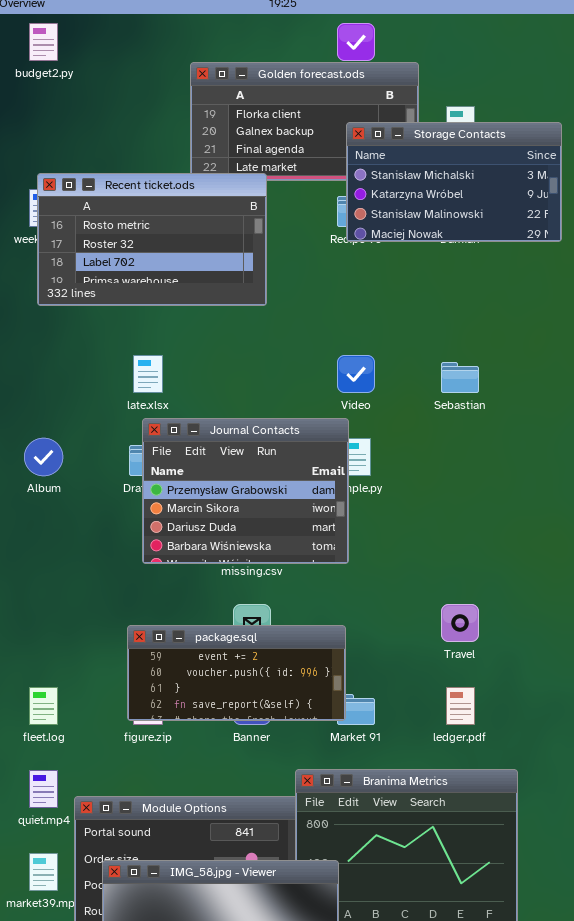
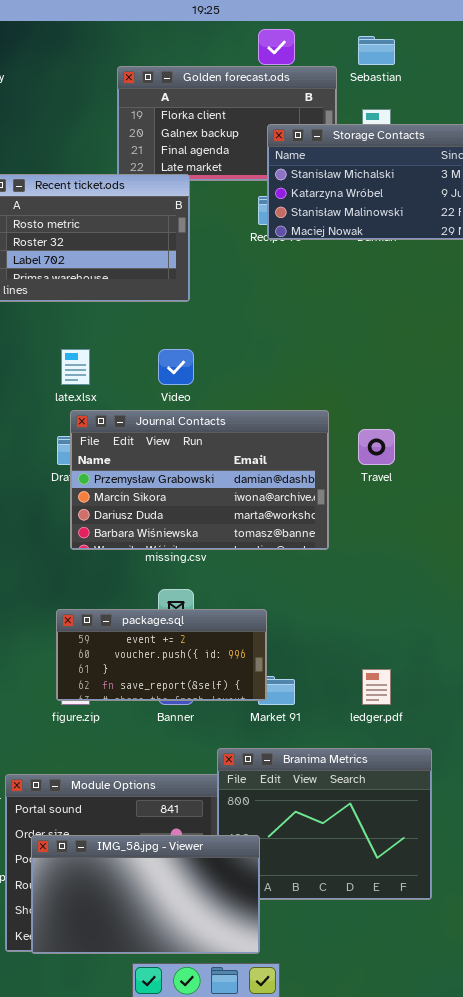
Video: [337,355,375,393] -> [158,349,194,385], moved
Sebastian: [441,362,479,393] -> [358,36,395,65], moved
Journal Contacts: [142,418,349,564] -> [70,410,329,550], resized
Travel: [441,604,479,642] -> [358,429,395,465], moved

